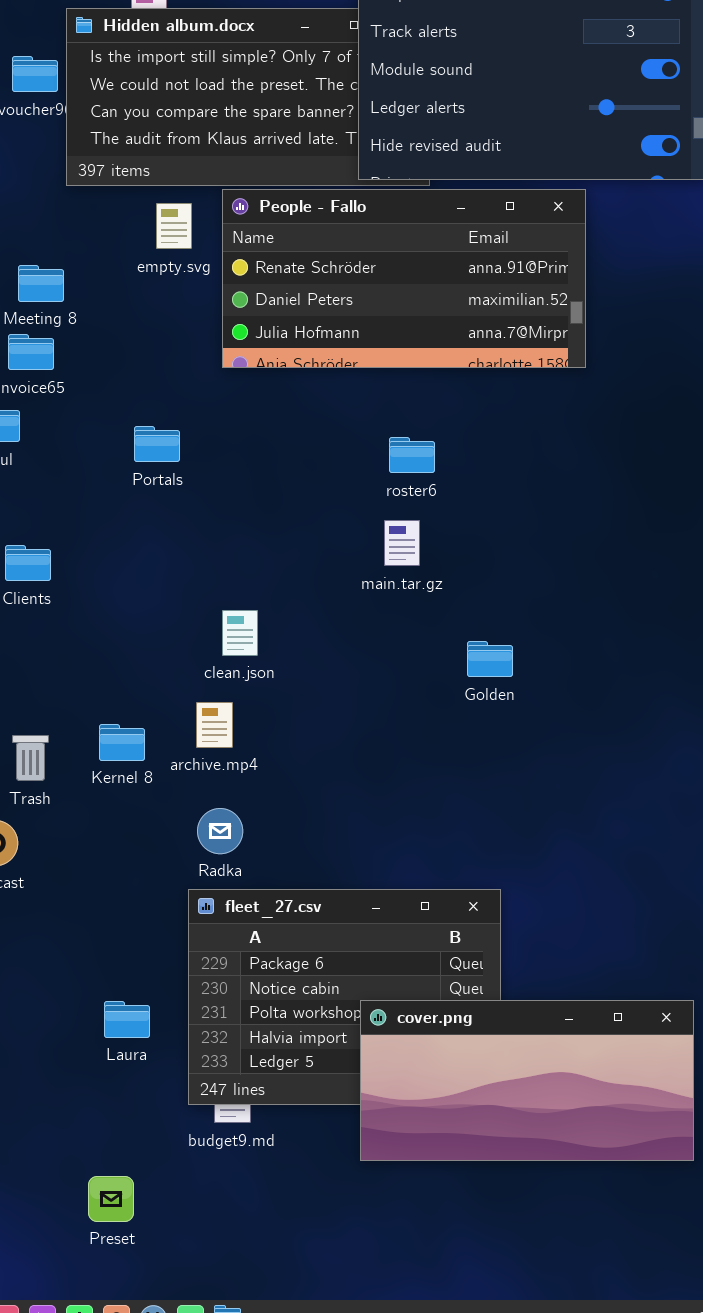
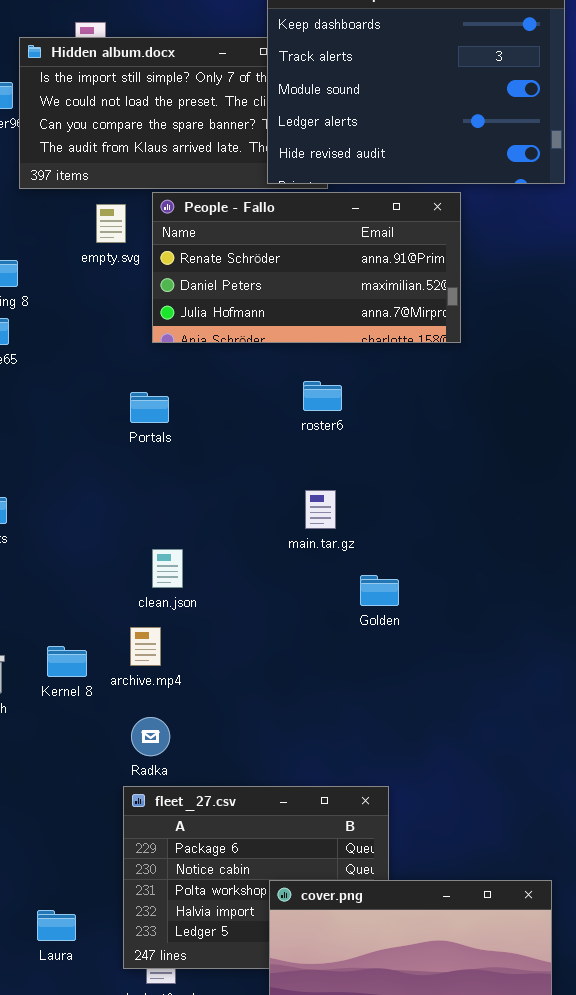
Portals: [134,426,180,462] -> [130,392,169,423], moved
roster6: [389,437,435,473] -> [303,381,342,411], moved
main.tar.gz: [384,520,420,566] -> [305,490,336,529], moved
Laura: [104,1001,150,1038] -> [37,910,76,941], moved

